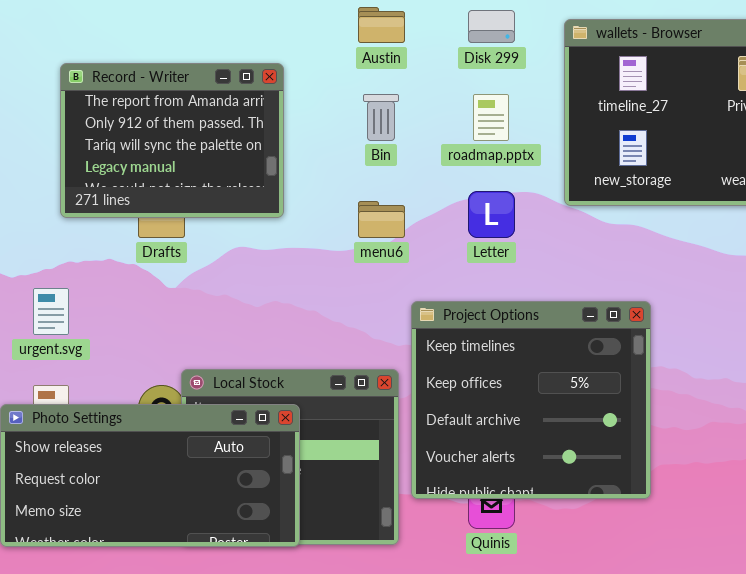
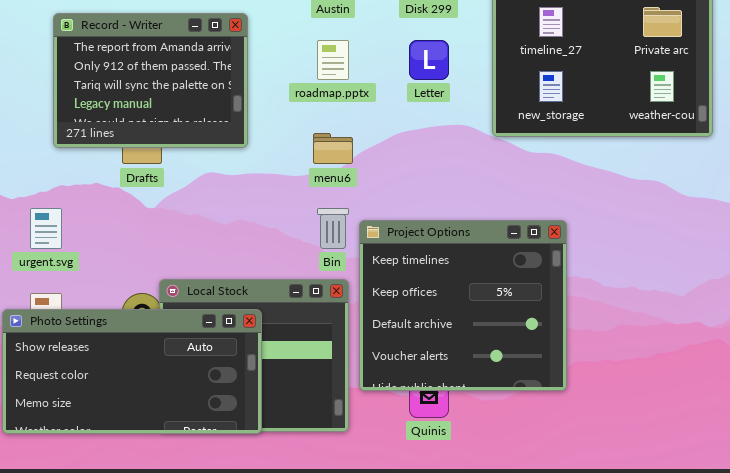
Bin: [363,94,399,141] -> [317,208,349,249], moved
roadmap.pptx: [473,94,509,141] -> [317,40,349,80], moved
Letter: [468,191,515,238] -> [409,40,449,80], moved

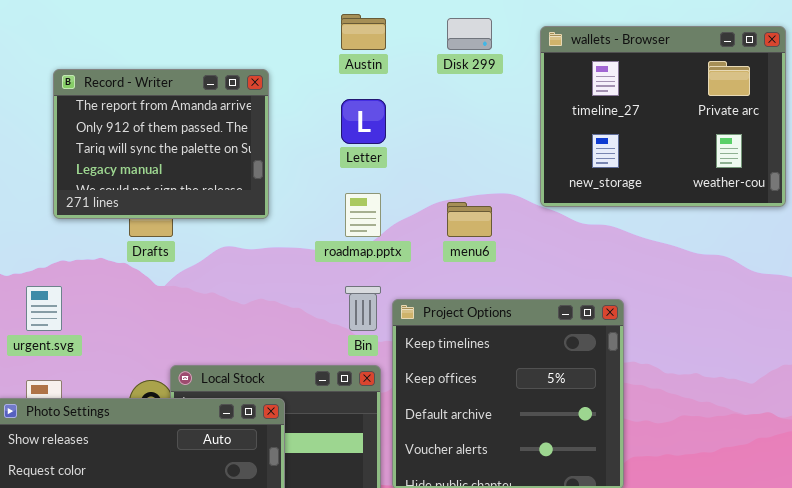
roadmap.pptx: [317,40,349,80] -> [345,193,381,237], moved
Letter: [409,40,449,80] -> [341,99,386,144], moved
menu6: [313,133,353,164] -> [447,202,492,237], moved

